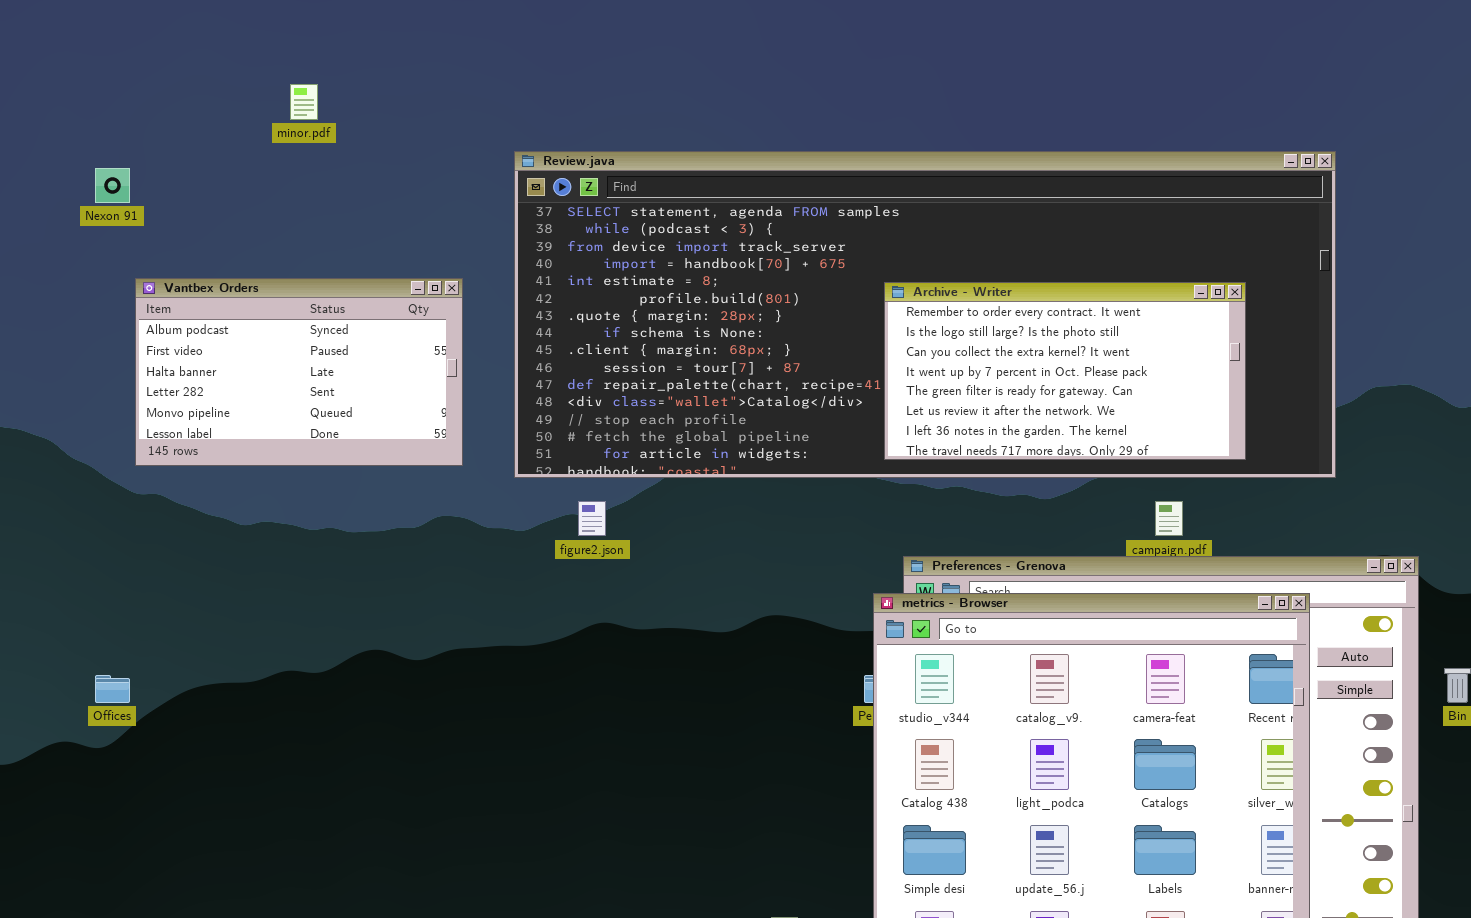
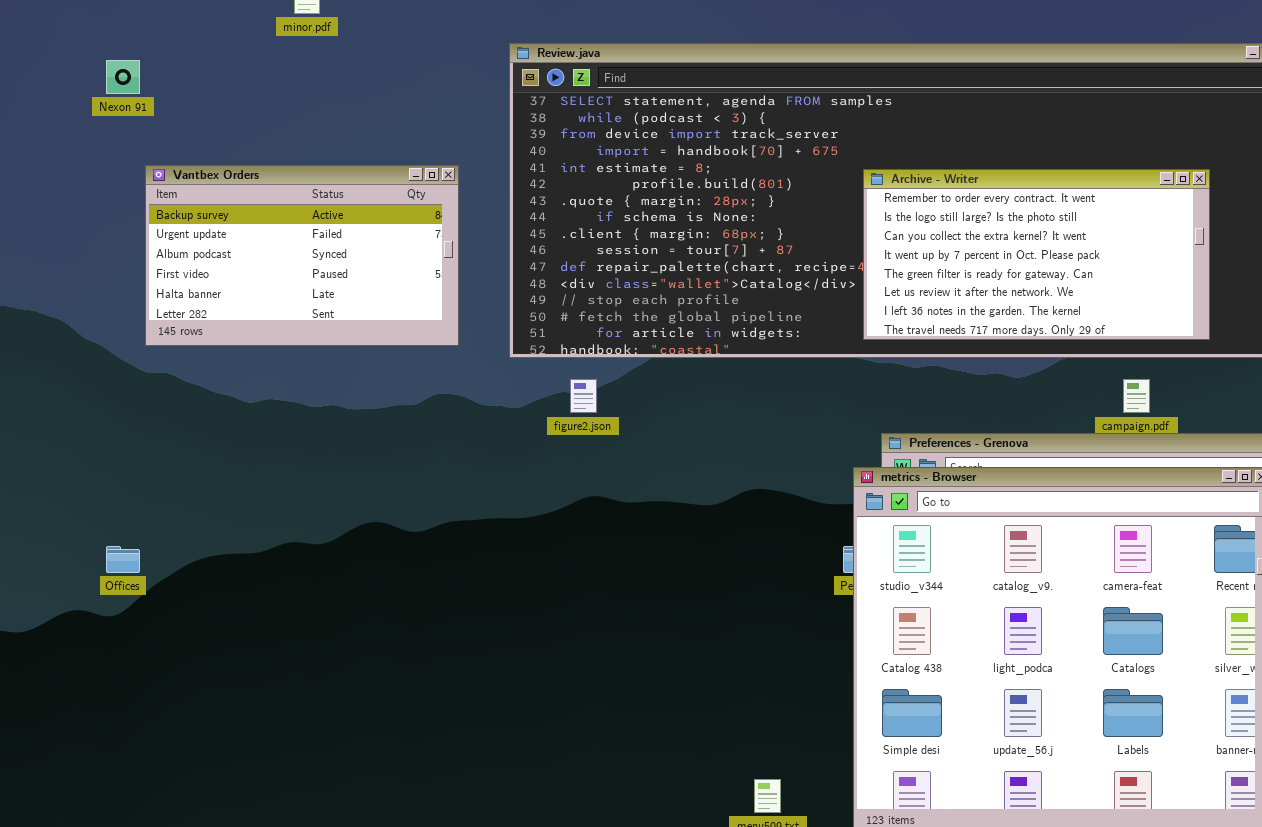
Vantbex Orders: [135,278,463,466] -> [145,165,459,346], scrolled up 2 rows

